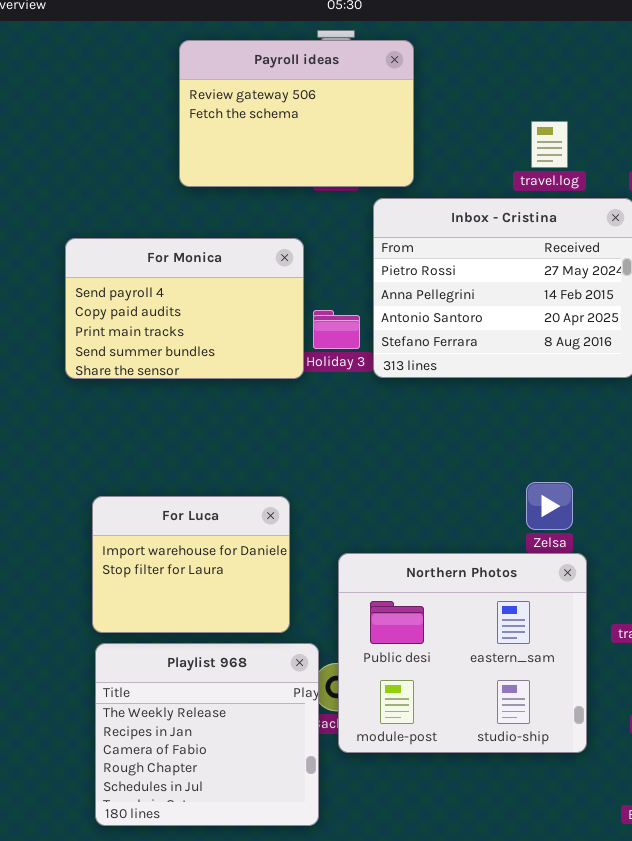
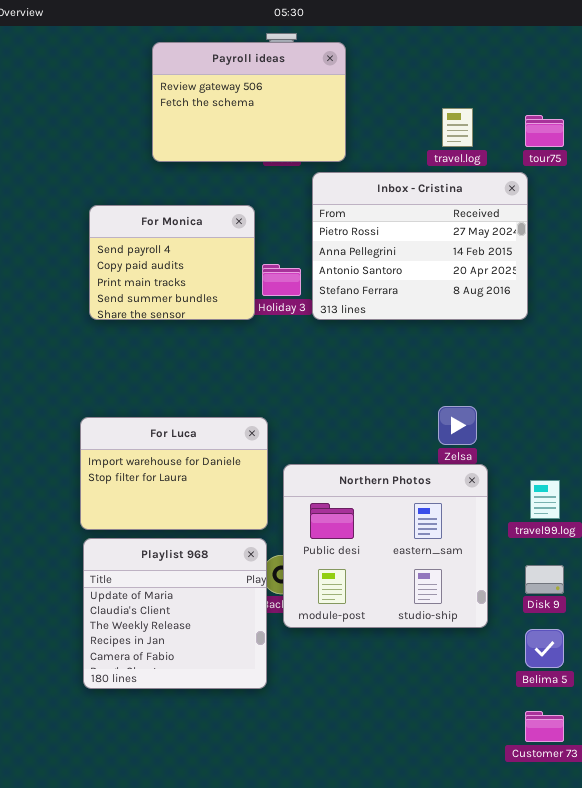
For Monica: [65,238,304,379] -> [89,205,255,320], resized
For Luca: [92,496,290,633] -> [80,417,268,530], resized
Playlist 968: [95,643,319,826] -> [83,538,267,689], scrolled up 2 rows

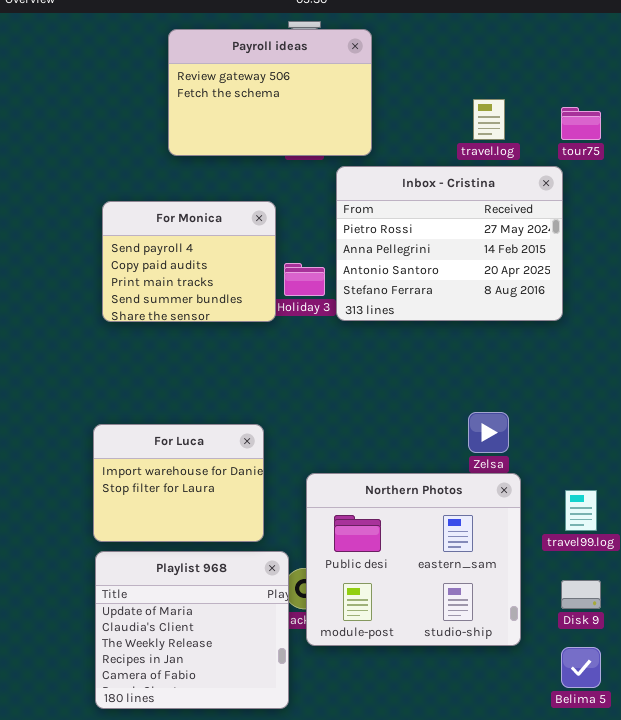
For Luca: [80,417,268,530] -> [93,424,264,542], resized

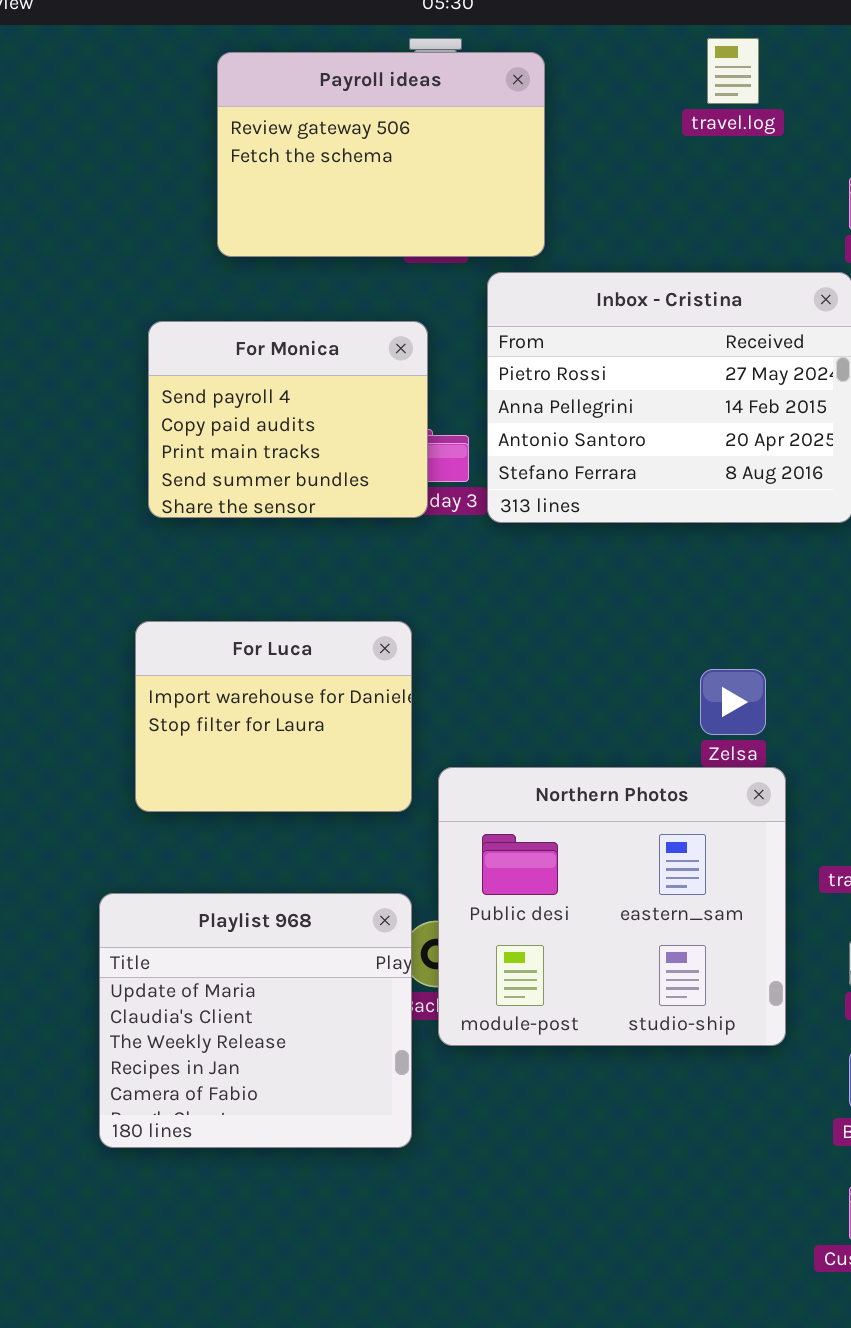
travel.log: [473,99,505,140] -> [707,38,759,104], moved
For Monica: [102,201,276,322] -> [148,321,428,518], moved
For Luca: [93,424,264,542] -> [135,621,412,812], moved

